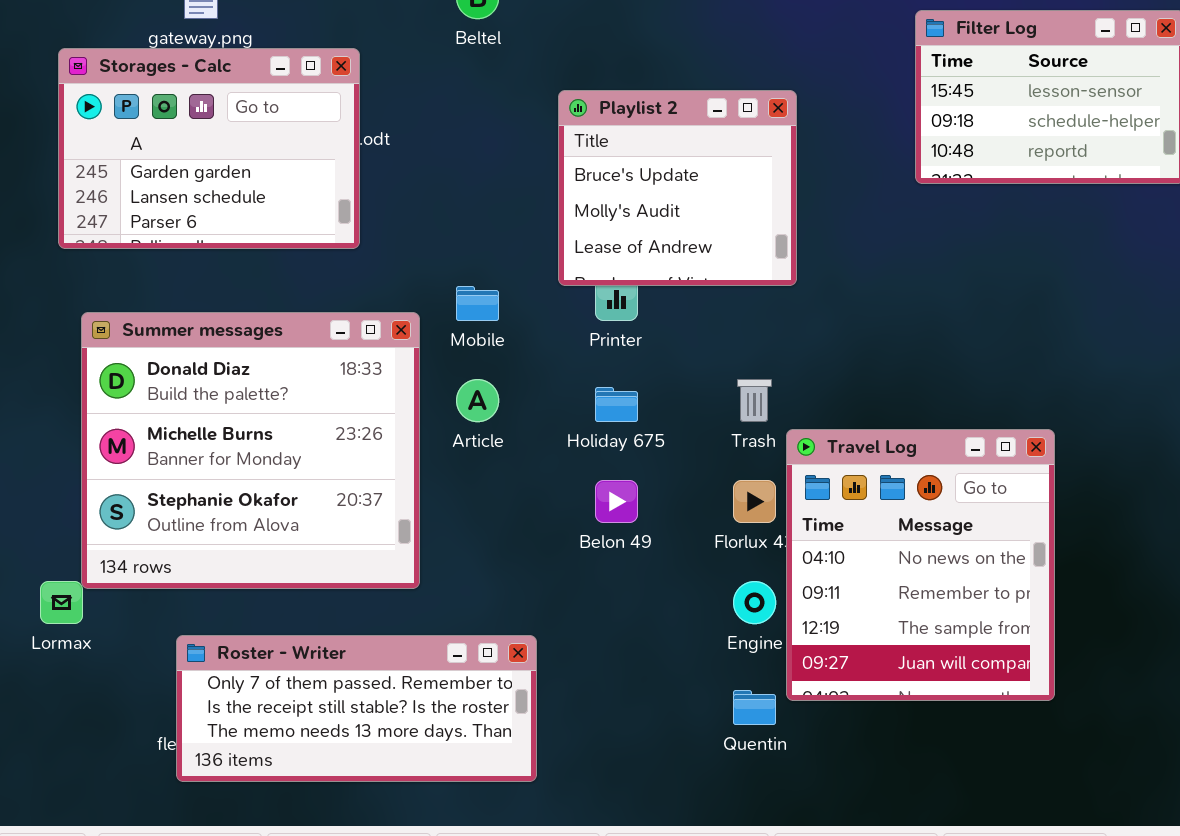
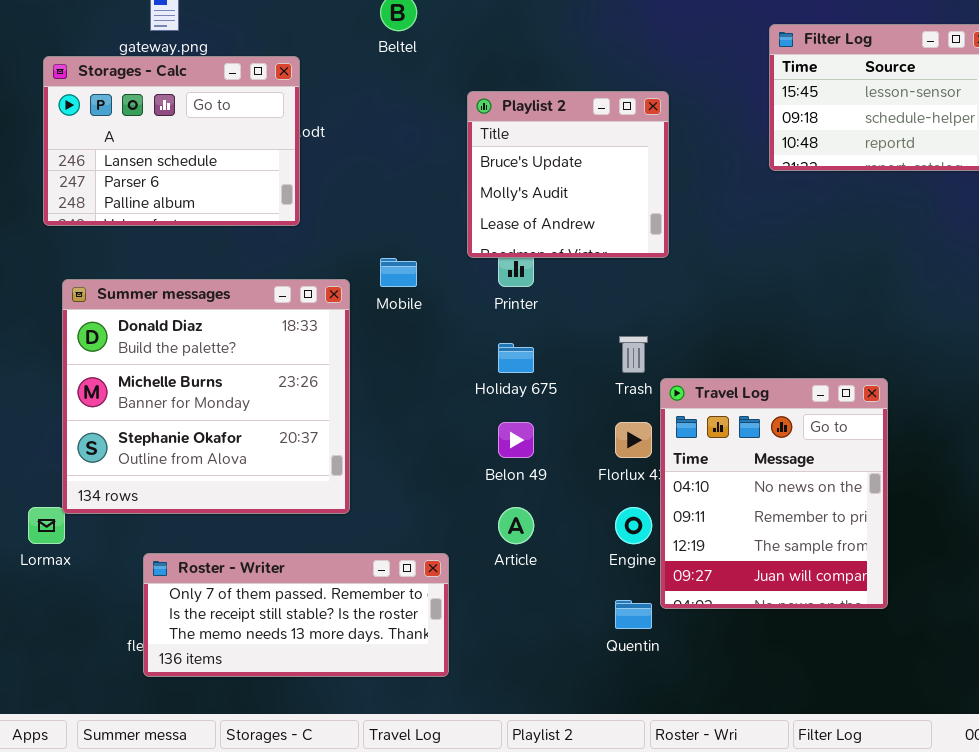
Storages - Calc: [58,48,360,249] -> [43,56,300,226], scrolled down 1 row
Article: [456,379,499,422] -> [498,507,534,544], moved

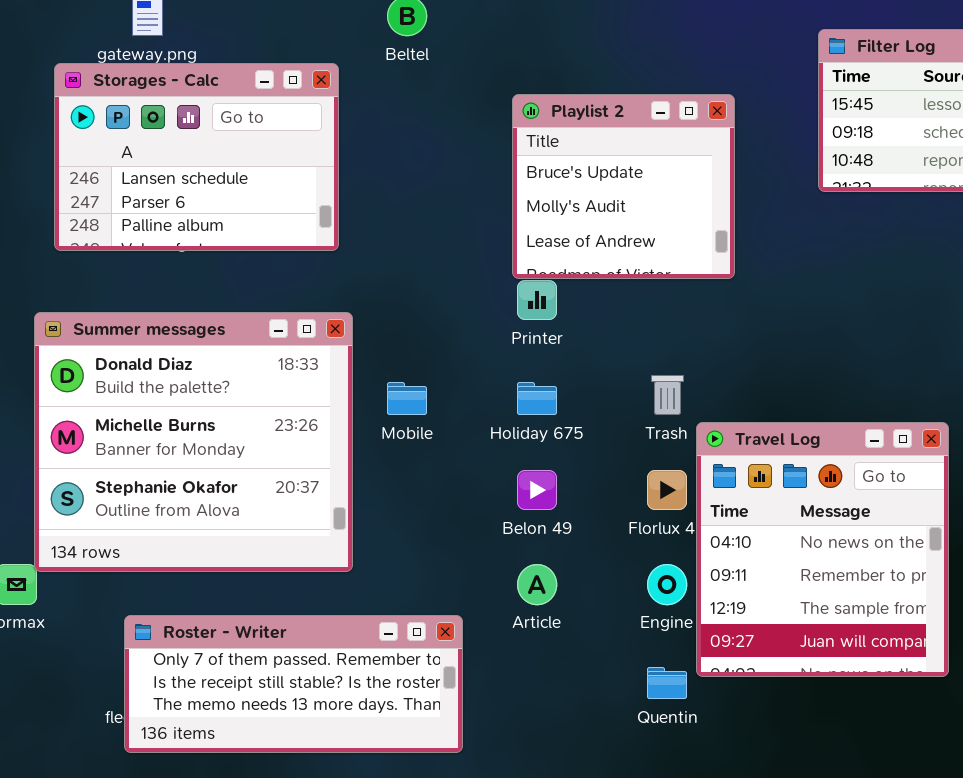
Storages - Calc: [43,56,300,226] -> [54,63,339,251], moved
Playlist 2: [467,91,669,258] -> [512,94,735,279], moved
Mobile: [380,258,417,287] -> [387,382,427,415], moved

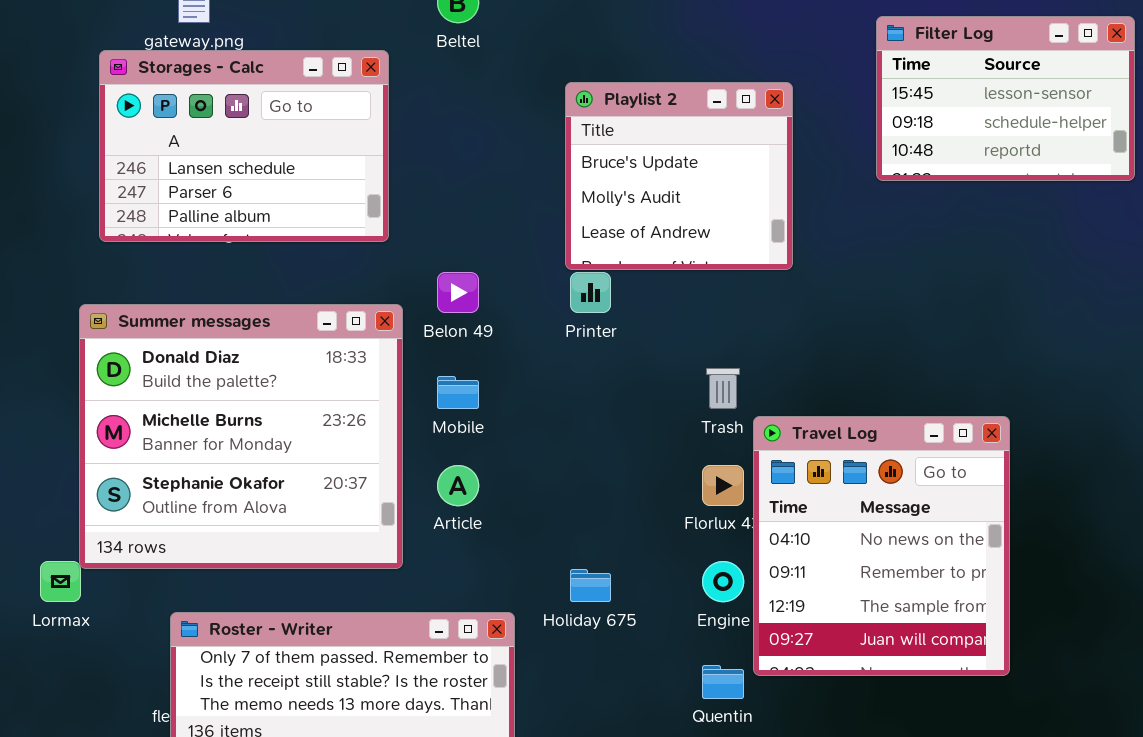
Holiday 675: [517,382,557,415] -> [570,569,611,602], moved
Belon 49: [517,470,557,510] -> [437,272,479,313], moved
Article: [517,564,557,605] -> [437,465,479,506], moved

